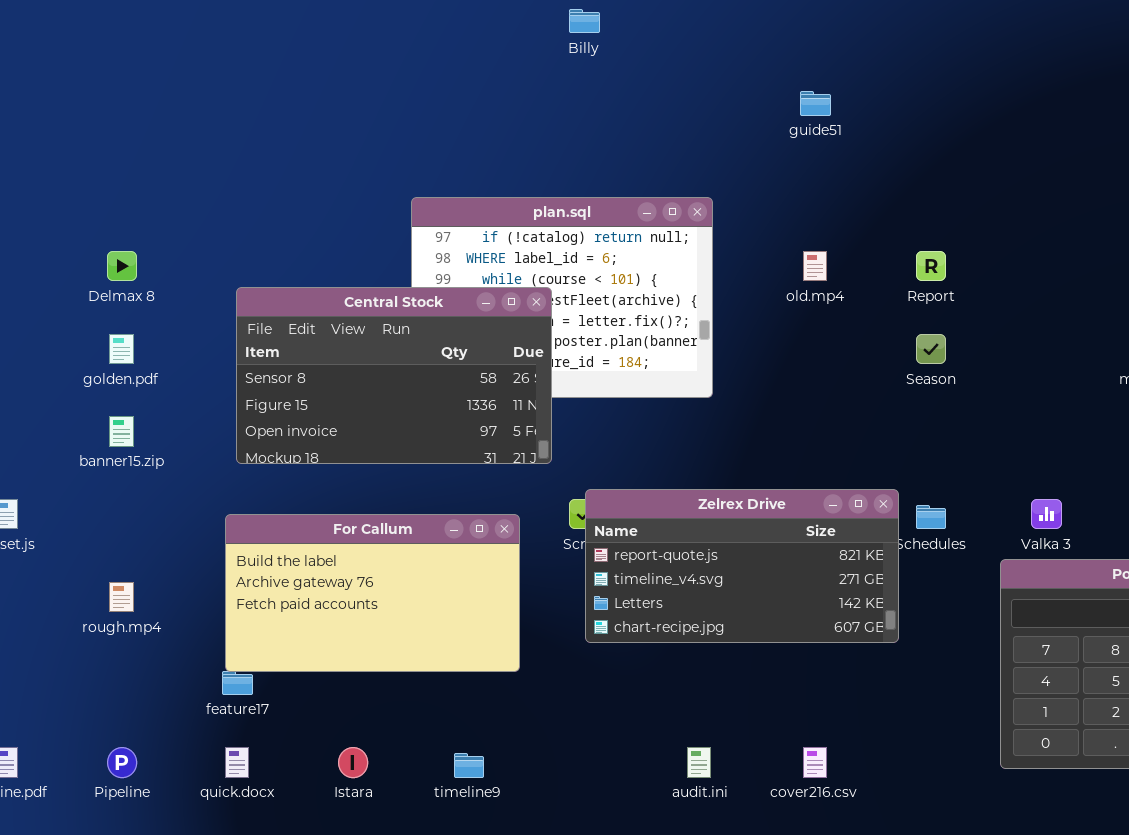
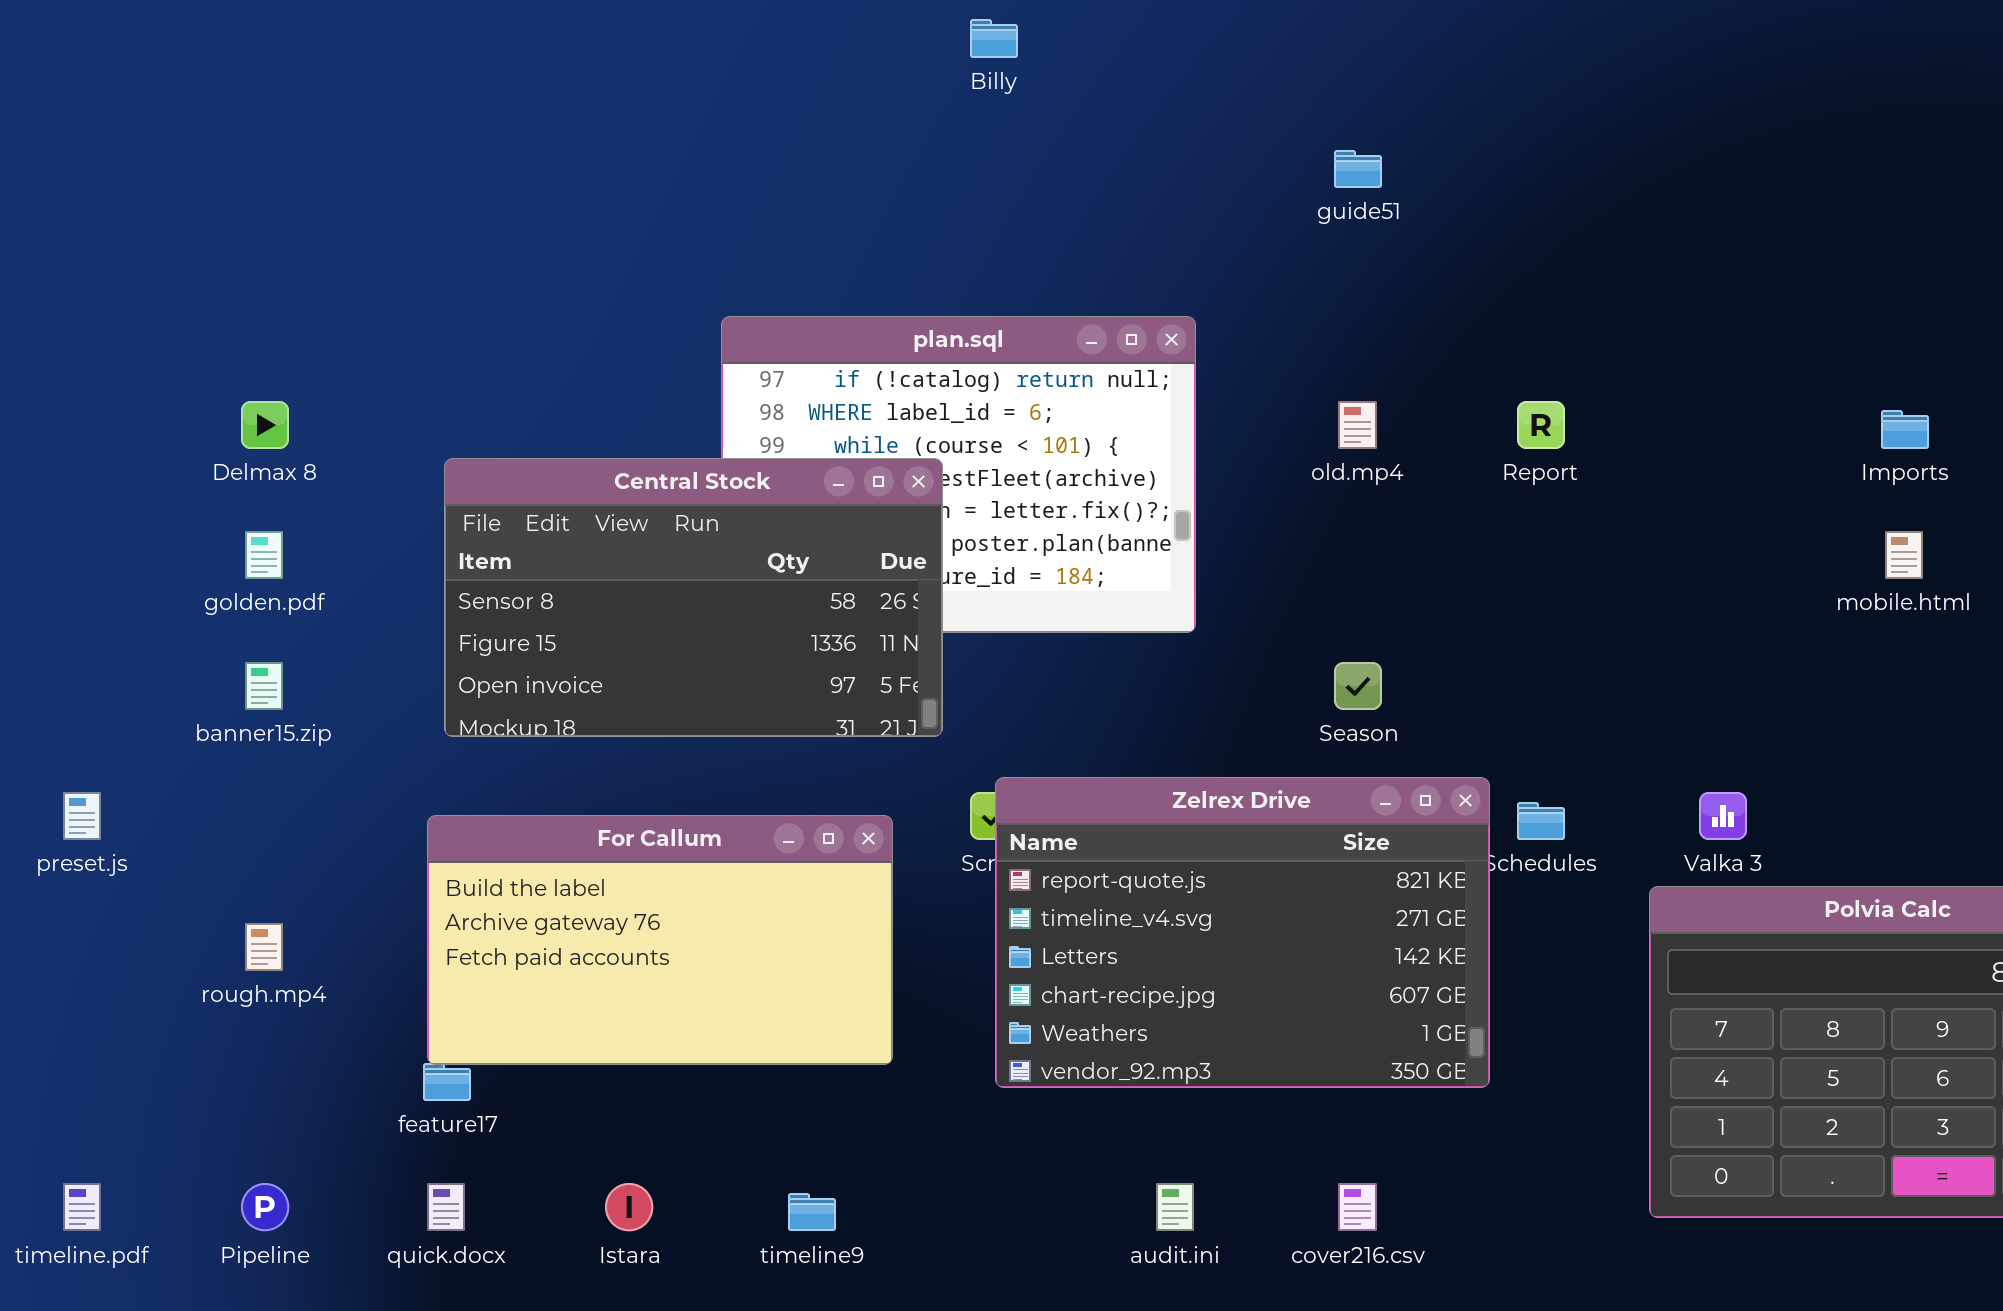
Season: [916,334,946,364] -> [1334,662,1382,710], moved
Zelrex Drive: [585,489,899,643] -> [995,777,1490,1088], resized

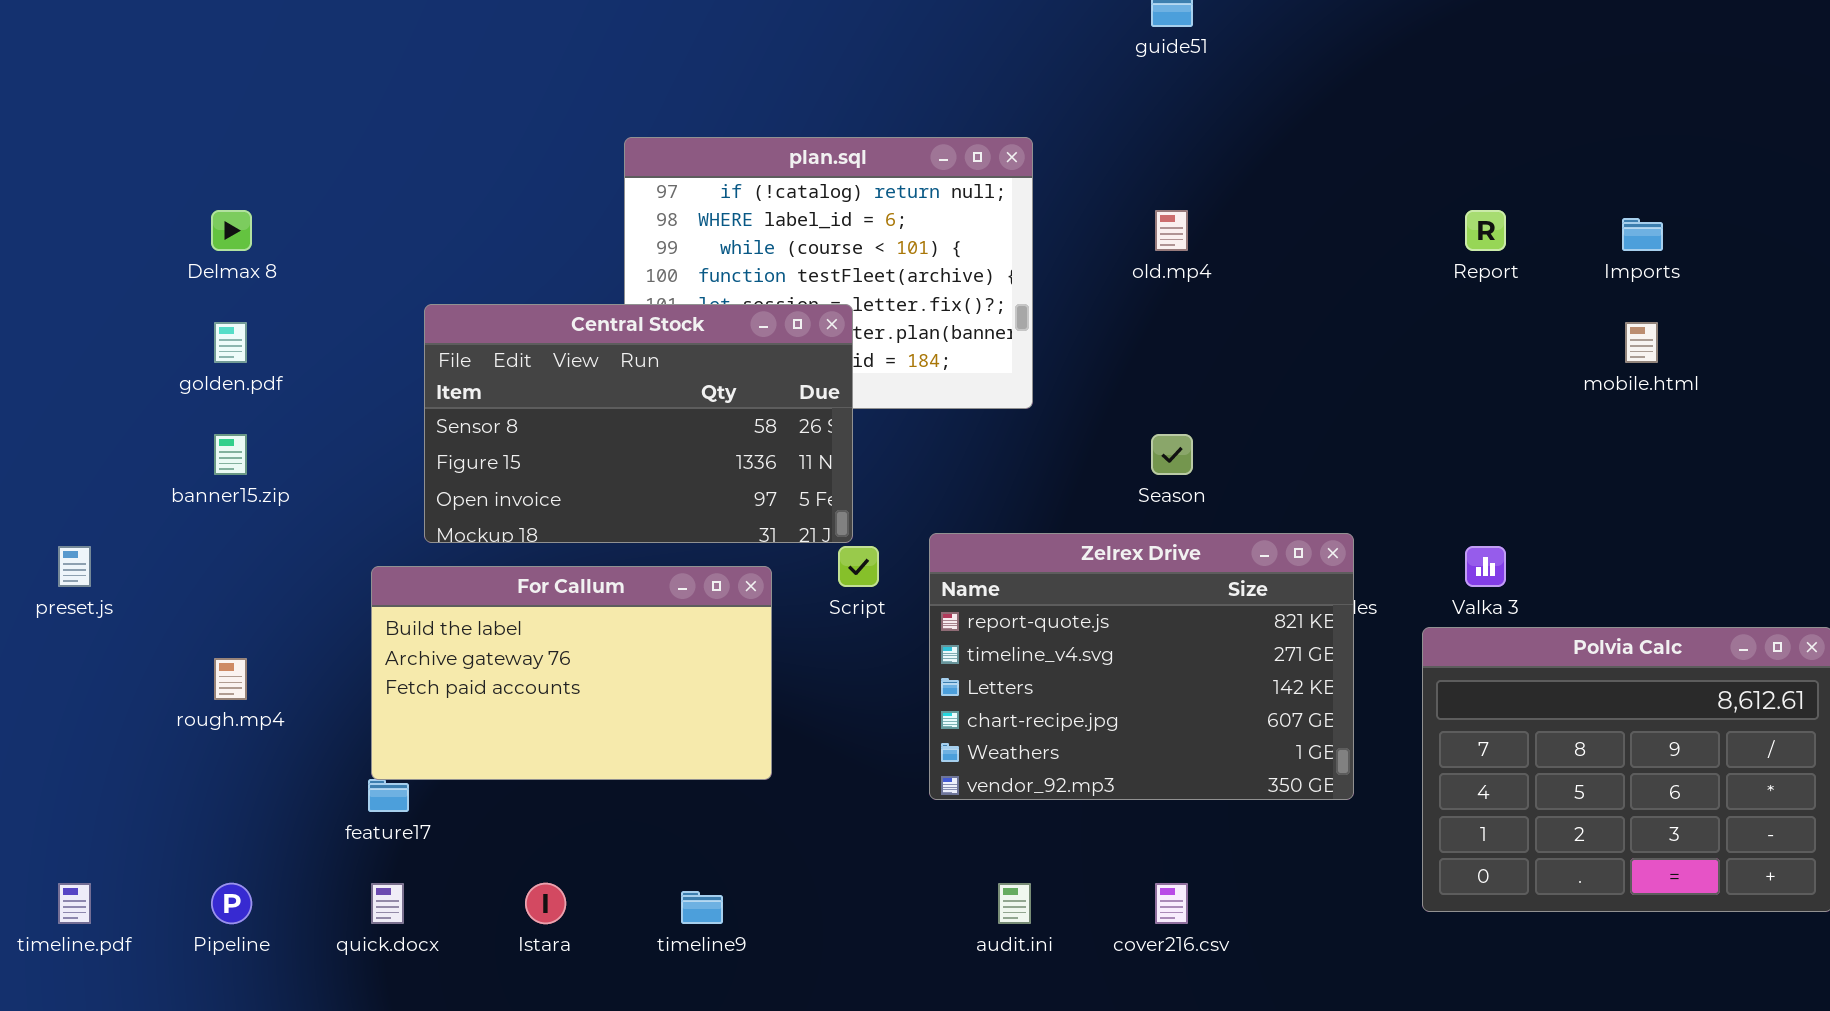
Report: [1517,401,1565,449] -> [1465,210,1506,251], moved
Central Stock: [444,458,943,737] -> [424,304,853,543], moved
Zelrex Drive: [995,777,1490,1088] -> [929,533,1354,800], moved

